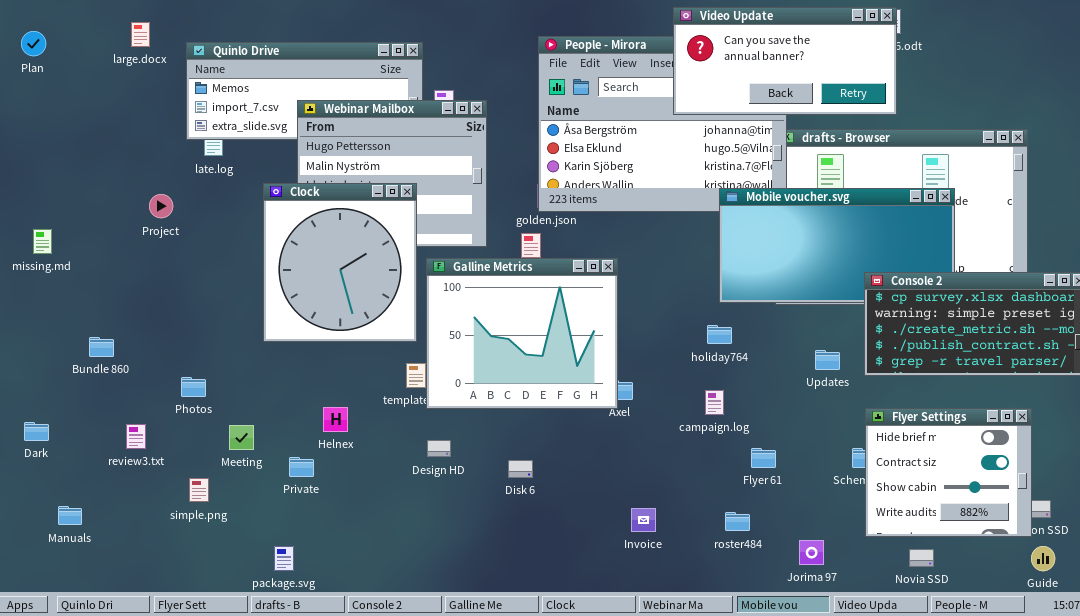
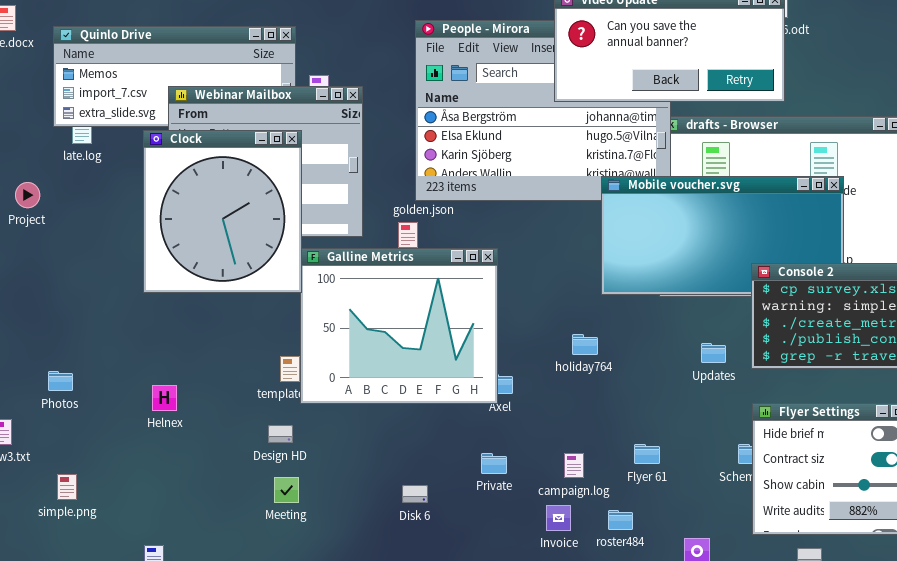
Clock: [263,183,417,342] -> [143,130,302,293], moved
holiday764: [707,325,732,344] -> [572,334,598,355], moved
campaign.log: [705,390,724,415] -> [564,453,584,478], moved
Helnex: [323,407,348,432] -> [152,385,177,411], moved
Meeting: [229,425,254,450] -> [274,477,299,503], moved
Design HD: [427,440,451,457] -> [268,425,293,443], moved
Private: [289,457,314,477] -> [481,453,507,474], moved
Disk 6: [508,460,533,478] -> [402,485,428,503], moved
Invoice: [631,508,656,532] -> [546,505,571,531], moved

